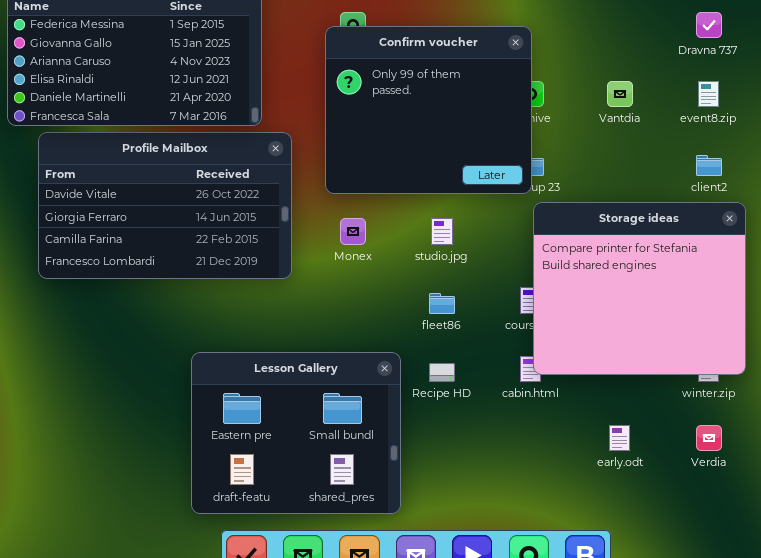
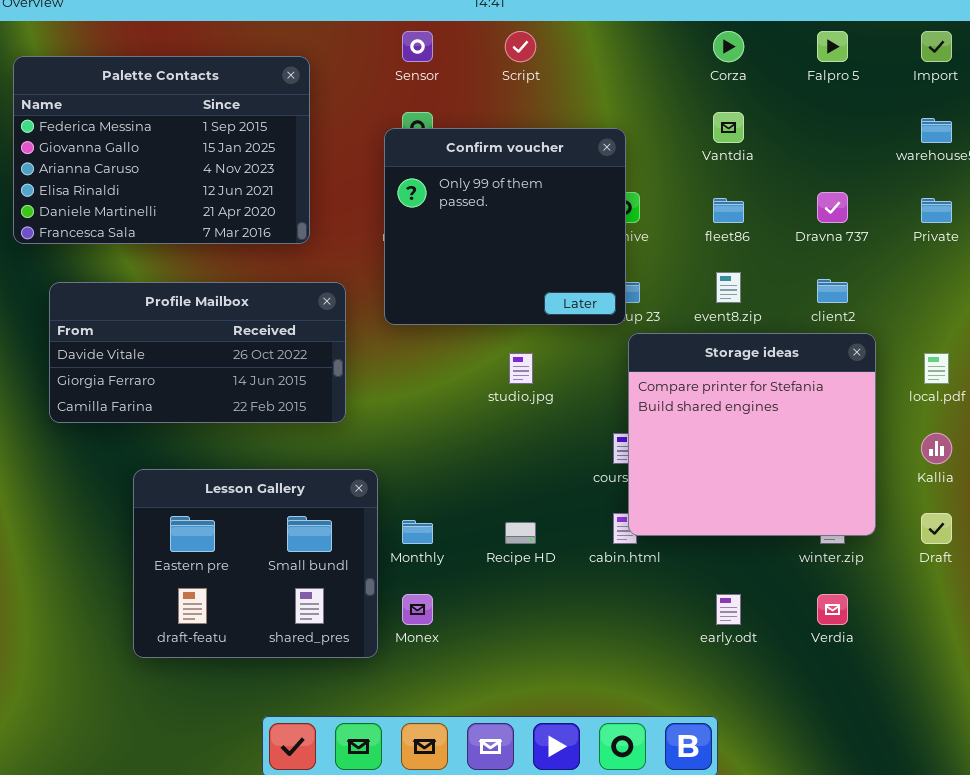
Dravna 737: [696,12,722,38] -> [817,192,848,223], moved
Vantdia: [607,81,633,107] -> [713,112,744,143], moved
event8.zip: [698,81,719,107] -> [716,272,741,303], moved
Profile Mailbox: [38,132,292,279] -> [49,282,346,423], resized
Monex: [340,218,366,245] -> [402,594,433,625], moved
fleet86: [429,293,455,314] -> [713,198,744,223], moved
Lesson Gallery: [191,352,401,514] -> [133,469,378,658], moved

